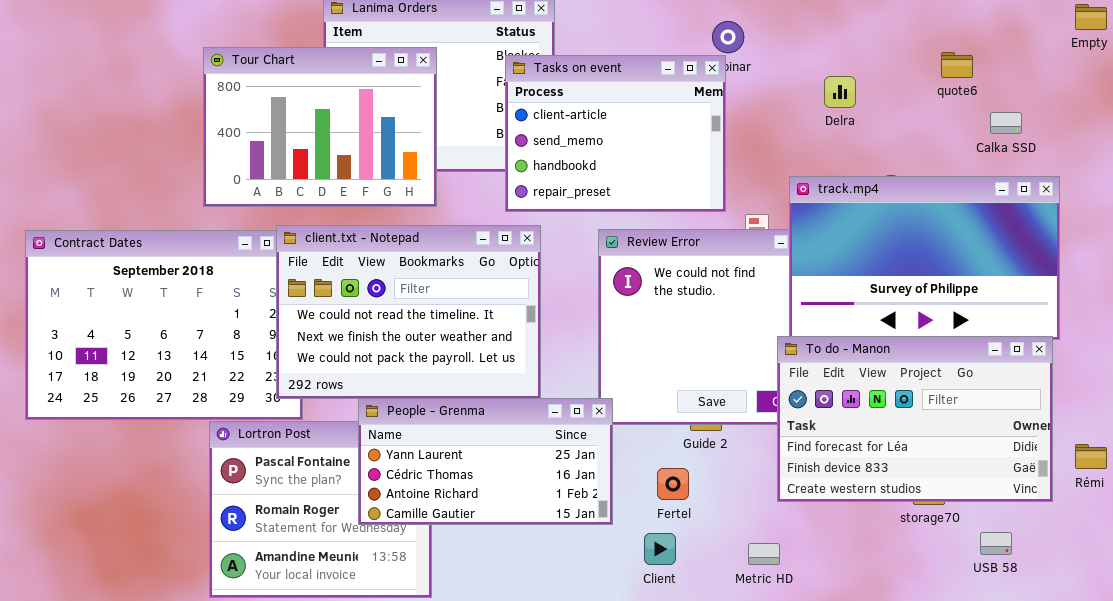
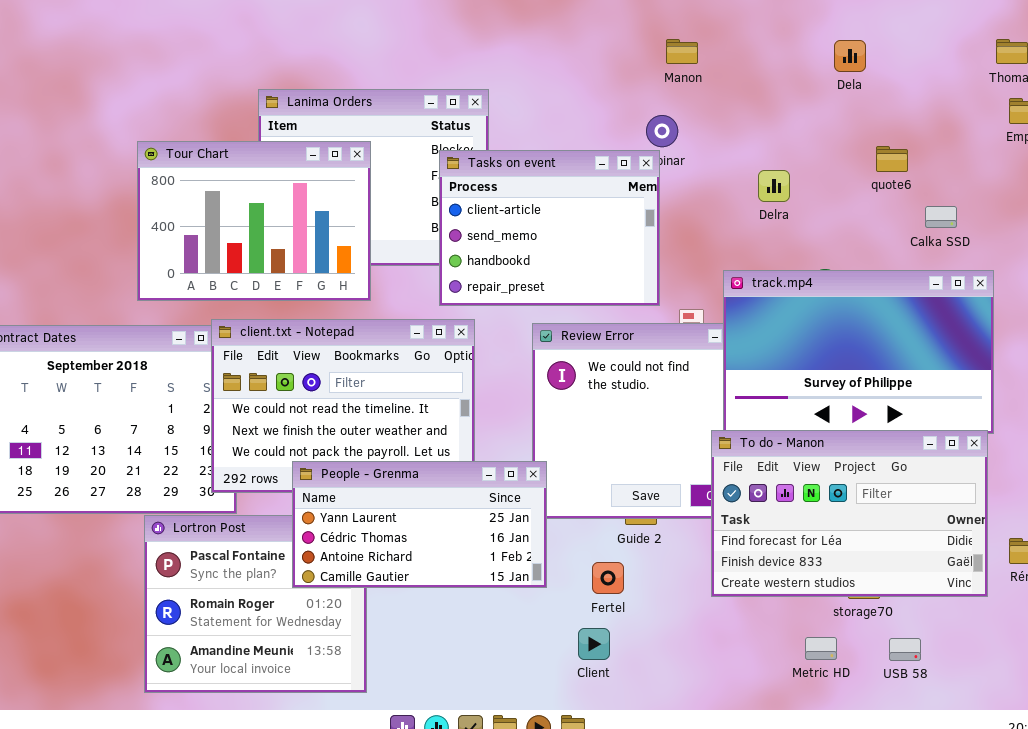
People - Grenma: [358,398,613,525] -> [292,461,547,588], moved
USB 58: [980,532,1012,555] -> [889,638,921,661], moved
Metric HD: [748,543,780,565] -> [805,637,837,660], moved

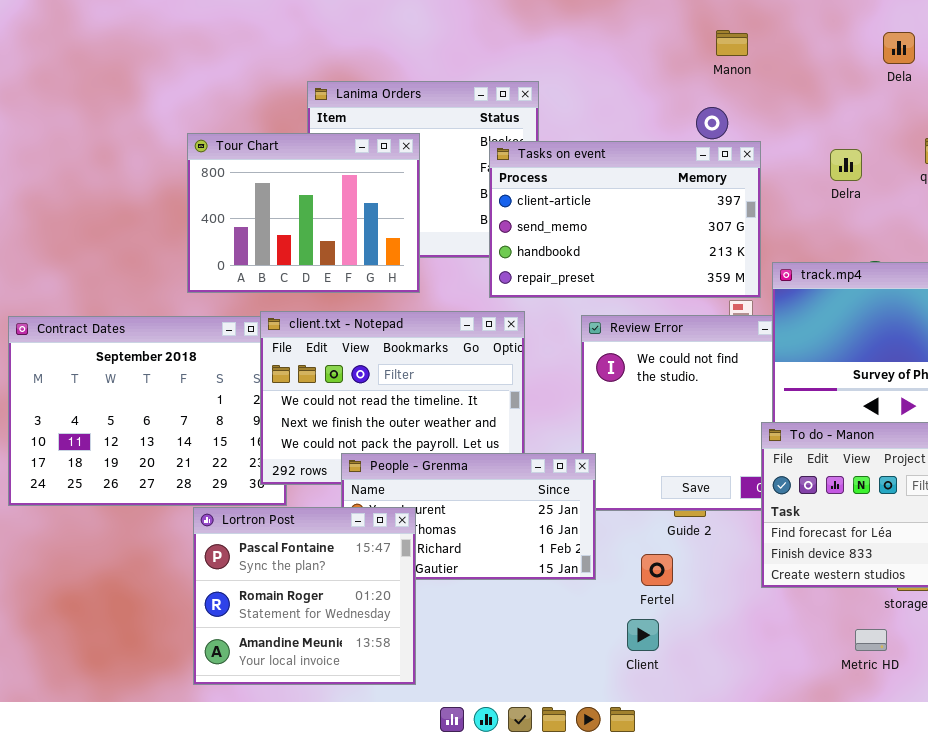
Tasks on event: [439,150,660,306] -> [489,141,761,298], resized
Delra: [758,170,790,202] -> [830,149,862,181], moved
Lortron Post: [144,515,367,693] -> [193,507,416,685], raised

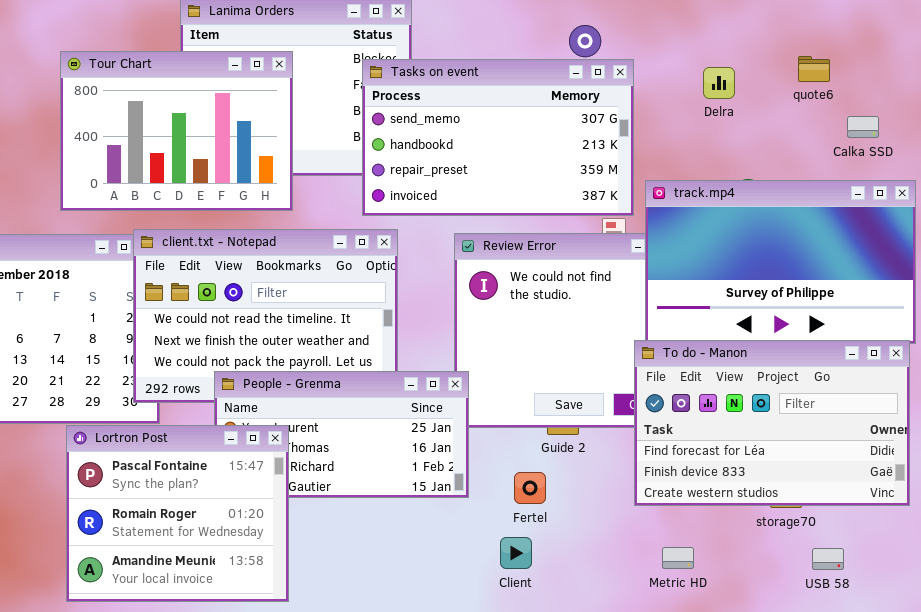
Tasks on event: [489,141,761,298] -> [362,59,634,216], scrolled down 1 row
Metric HD: [855,629,887,651] -> [662,547,694,569], moved

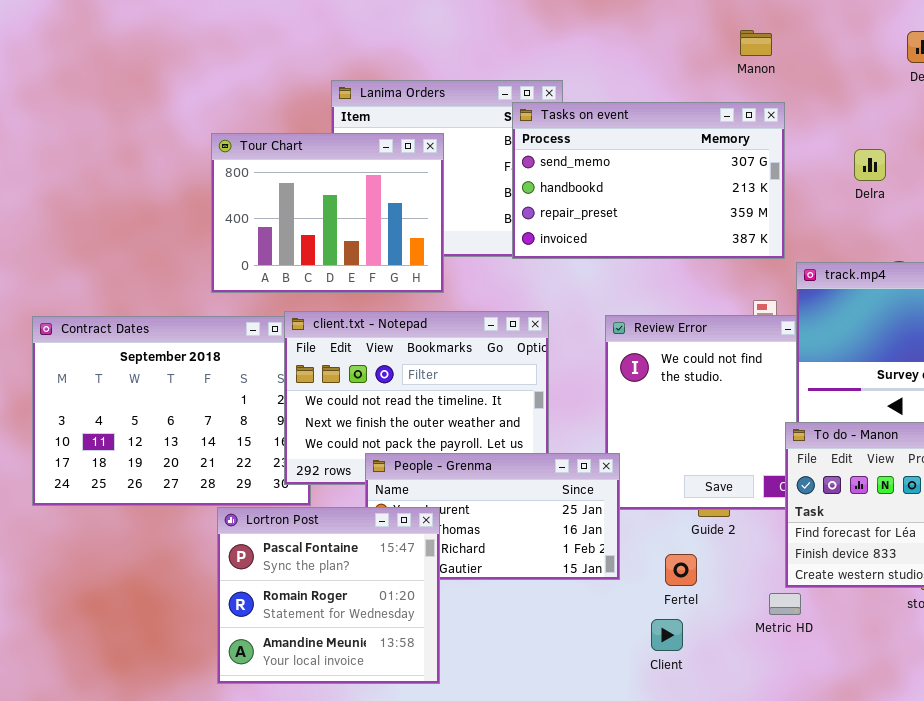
Tasks on event: [362,59,634,216] -> [512,102,785,259], moved
Metric HD: [662,547,694,569] -> [769,593,801,615], moved

